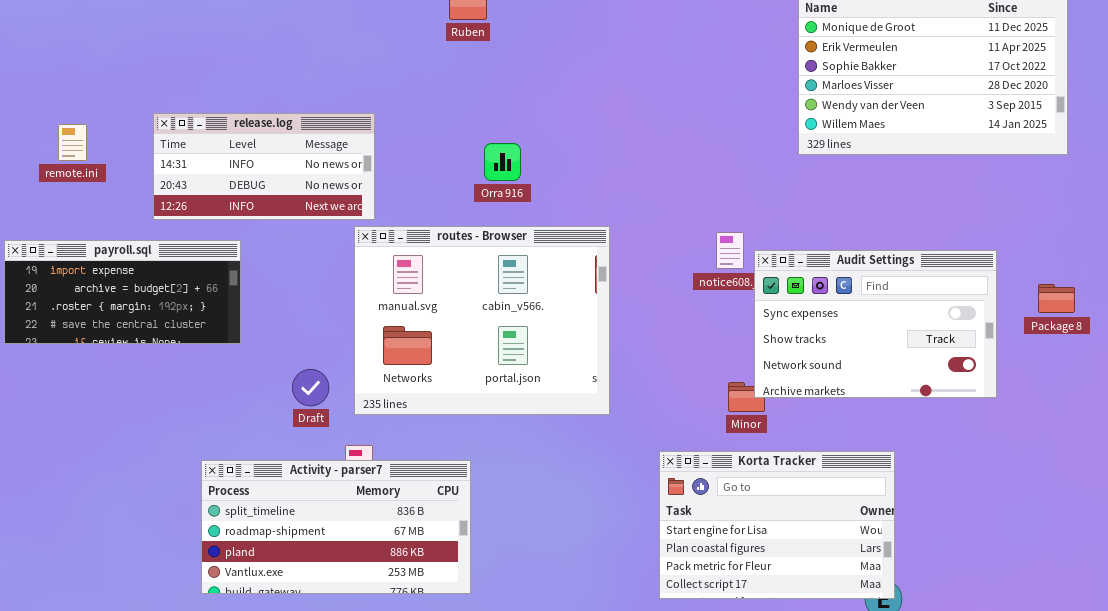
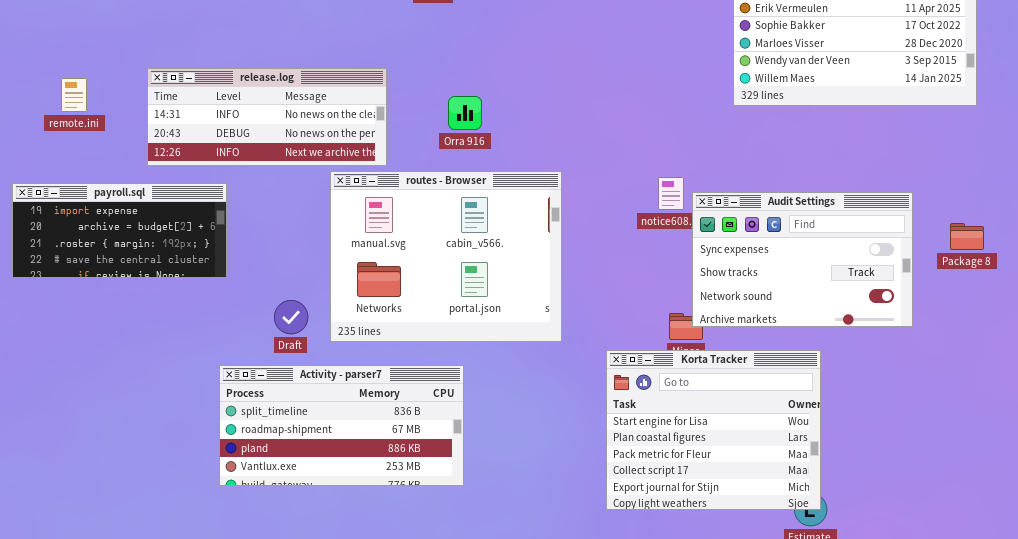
release.log: [153,113,375,220] -> [147,68,387,166], resized
Korta Tracker: [659,451,895,599] -> [606,350,821,510], resized
Activity - parser7: [201,460,471,594] -> [219,365,464,486], moved

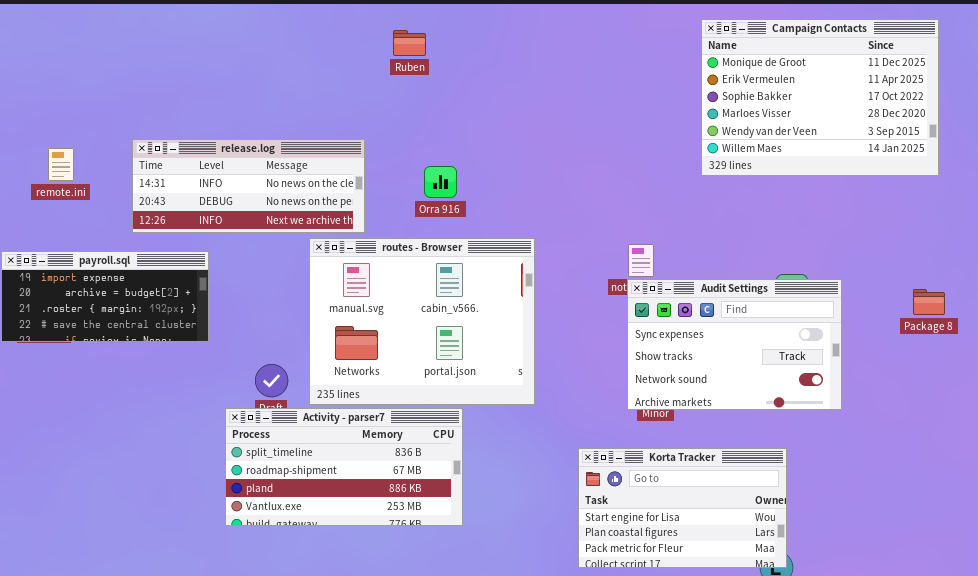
Audit Settings: [692,192,913,327] -> [627,279,842,410], moved
Korta Tracker: [606,350,821,510] -> [578,448,787,568], resized
Activity - parser7: [219,365,464,486] -> [225,408,463,526], moved

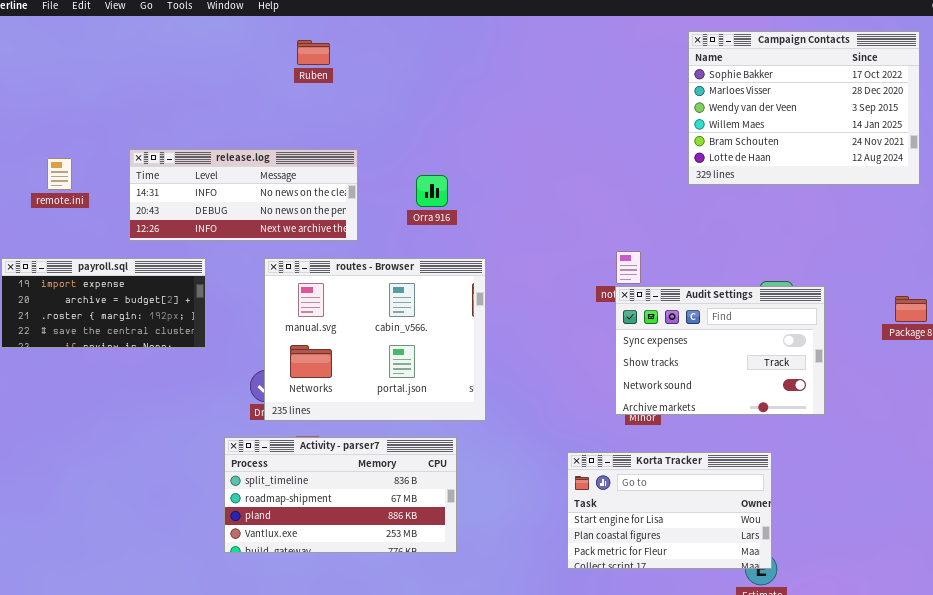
Campaign Contacts: [701,19,939,176] -> [688,31,920,185], scrolled down 2 rows
Ruben: [393,30,426,56] -> [297,40,330,65], moved
routes - Browser: [309,238,535,405] -> [264,258,486,421], moved
Activity - parser7: [225,408,463,526] -> [224,437,457,553], moved

